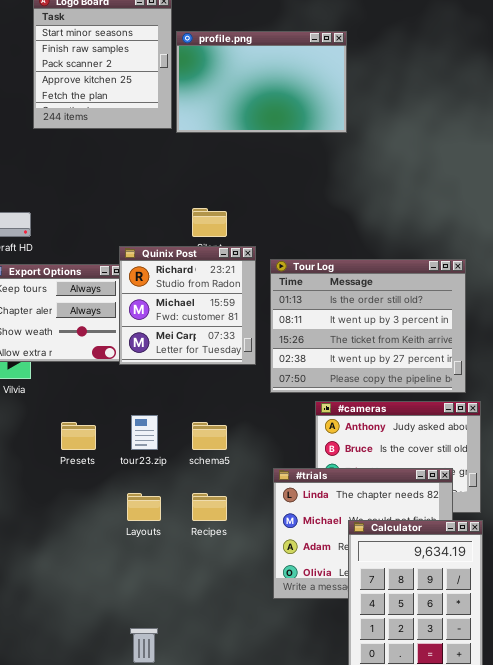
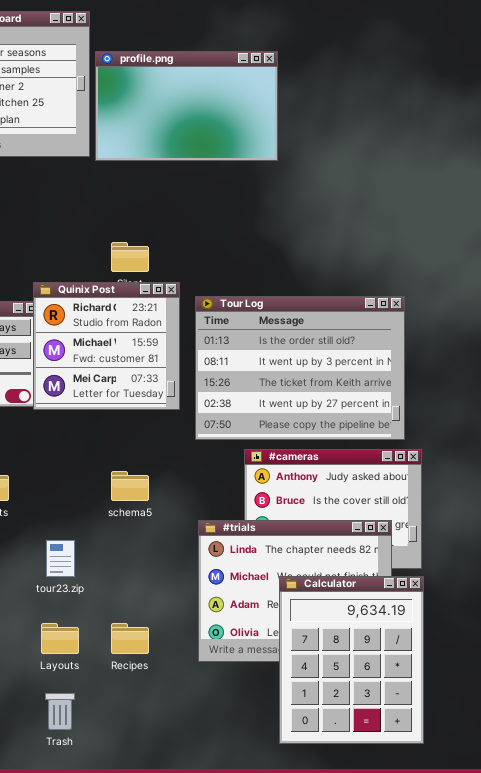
tour23.zip: [131,415,158,450] -> [46,540,75,577], moved
Layouts: [127,493,161,521] -> [41,623,79,654], moved
Recipes: [192,493,227,521] -> [111,623,149,654], moved

